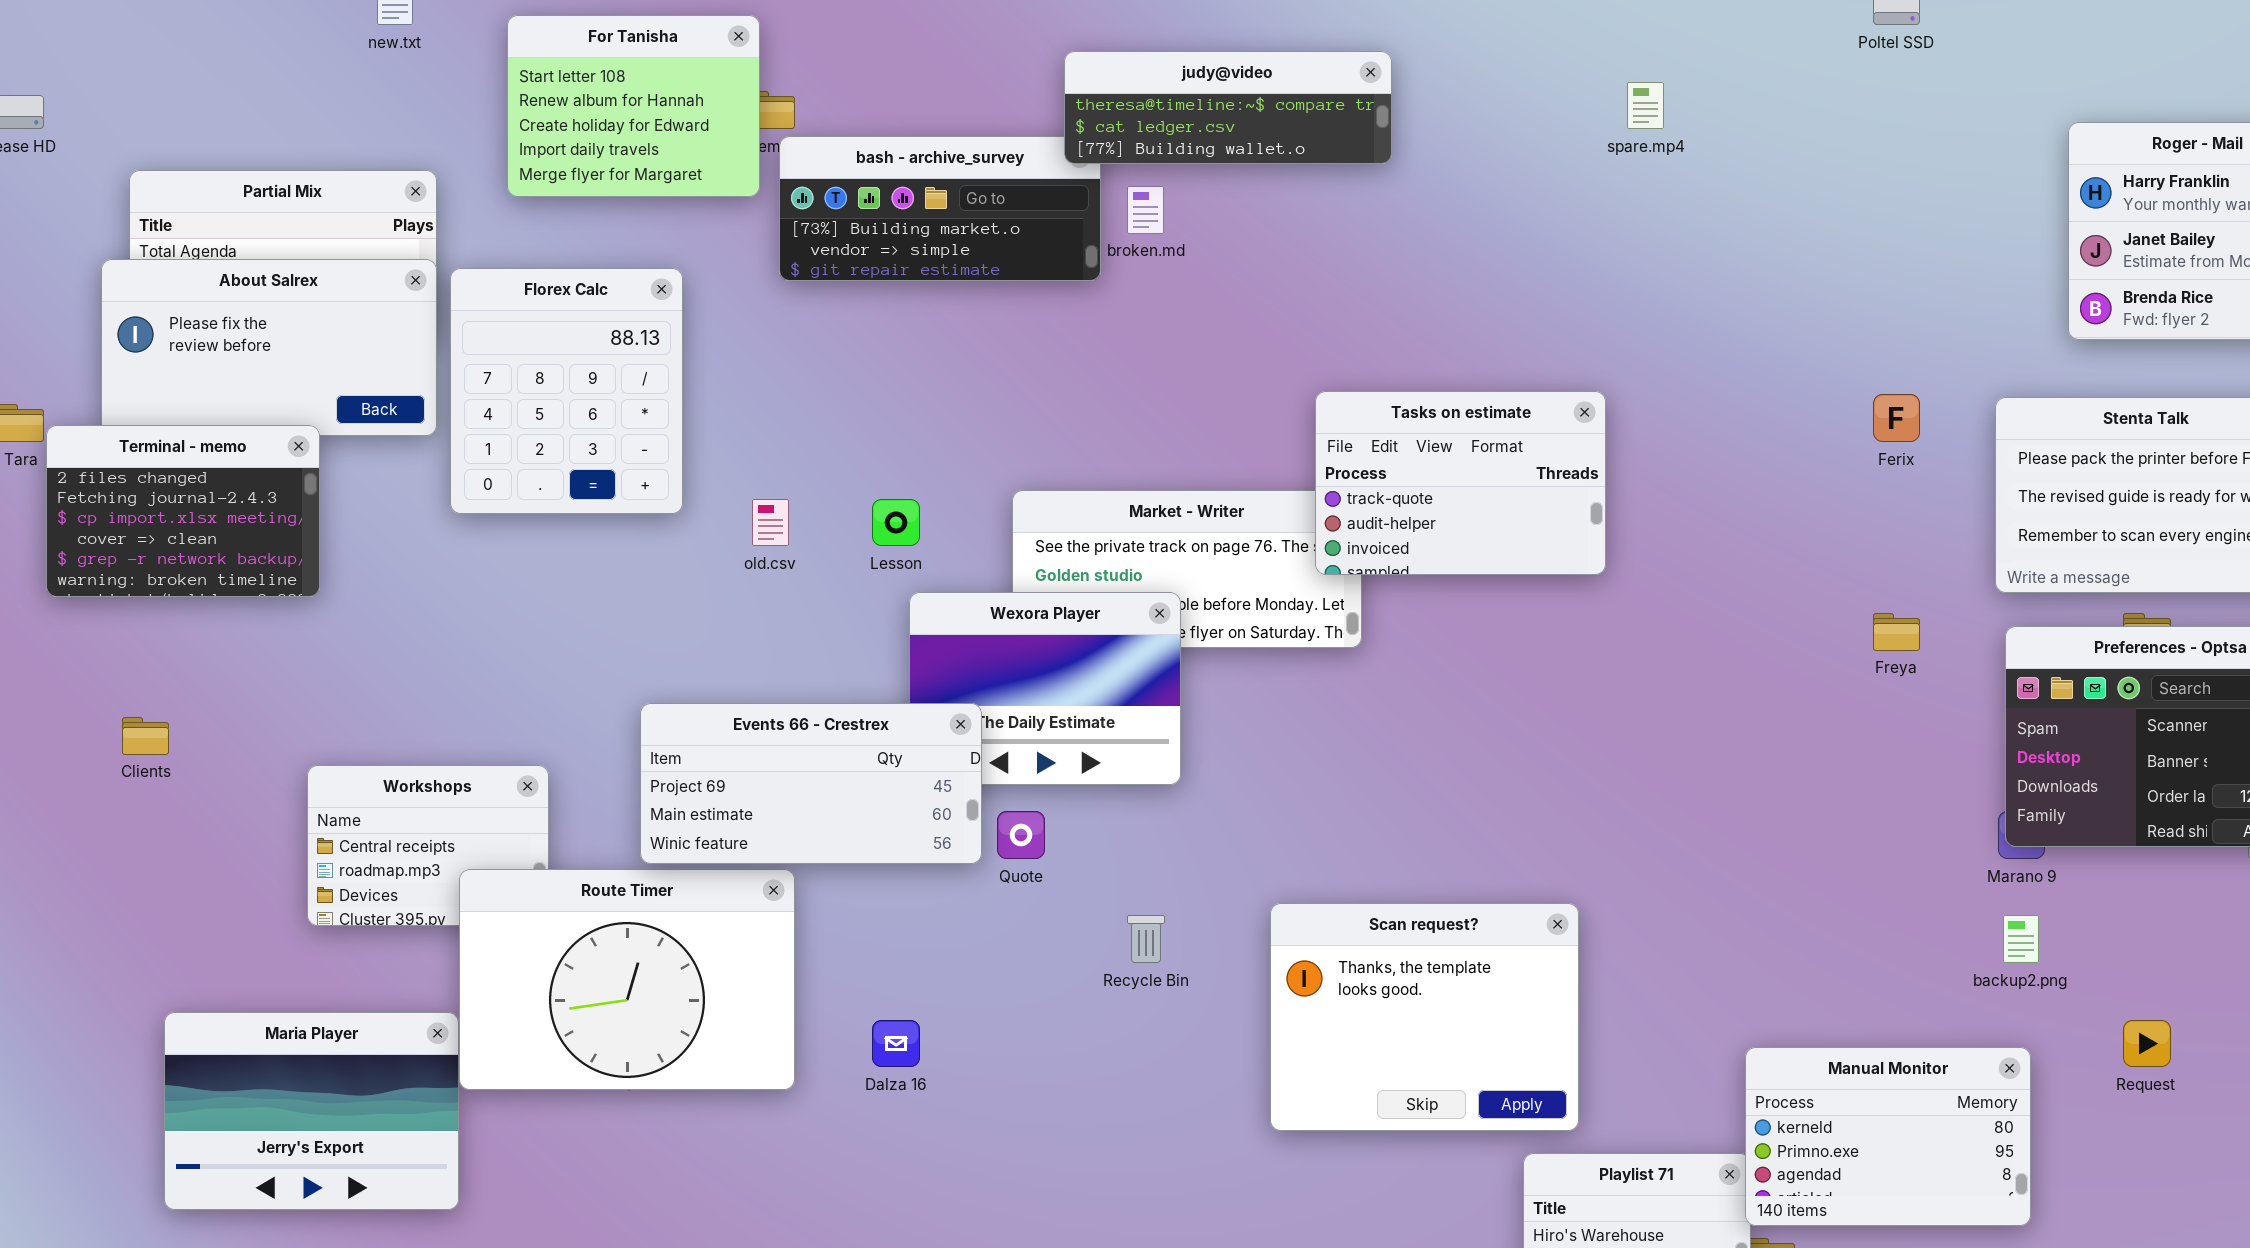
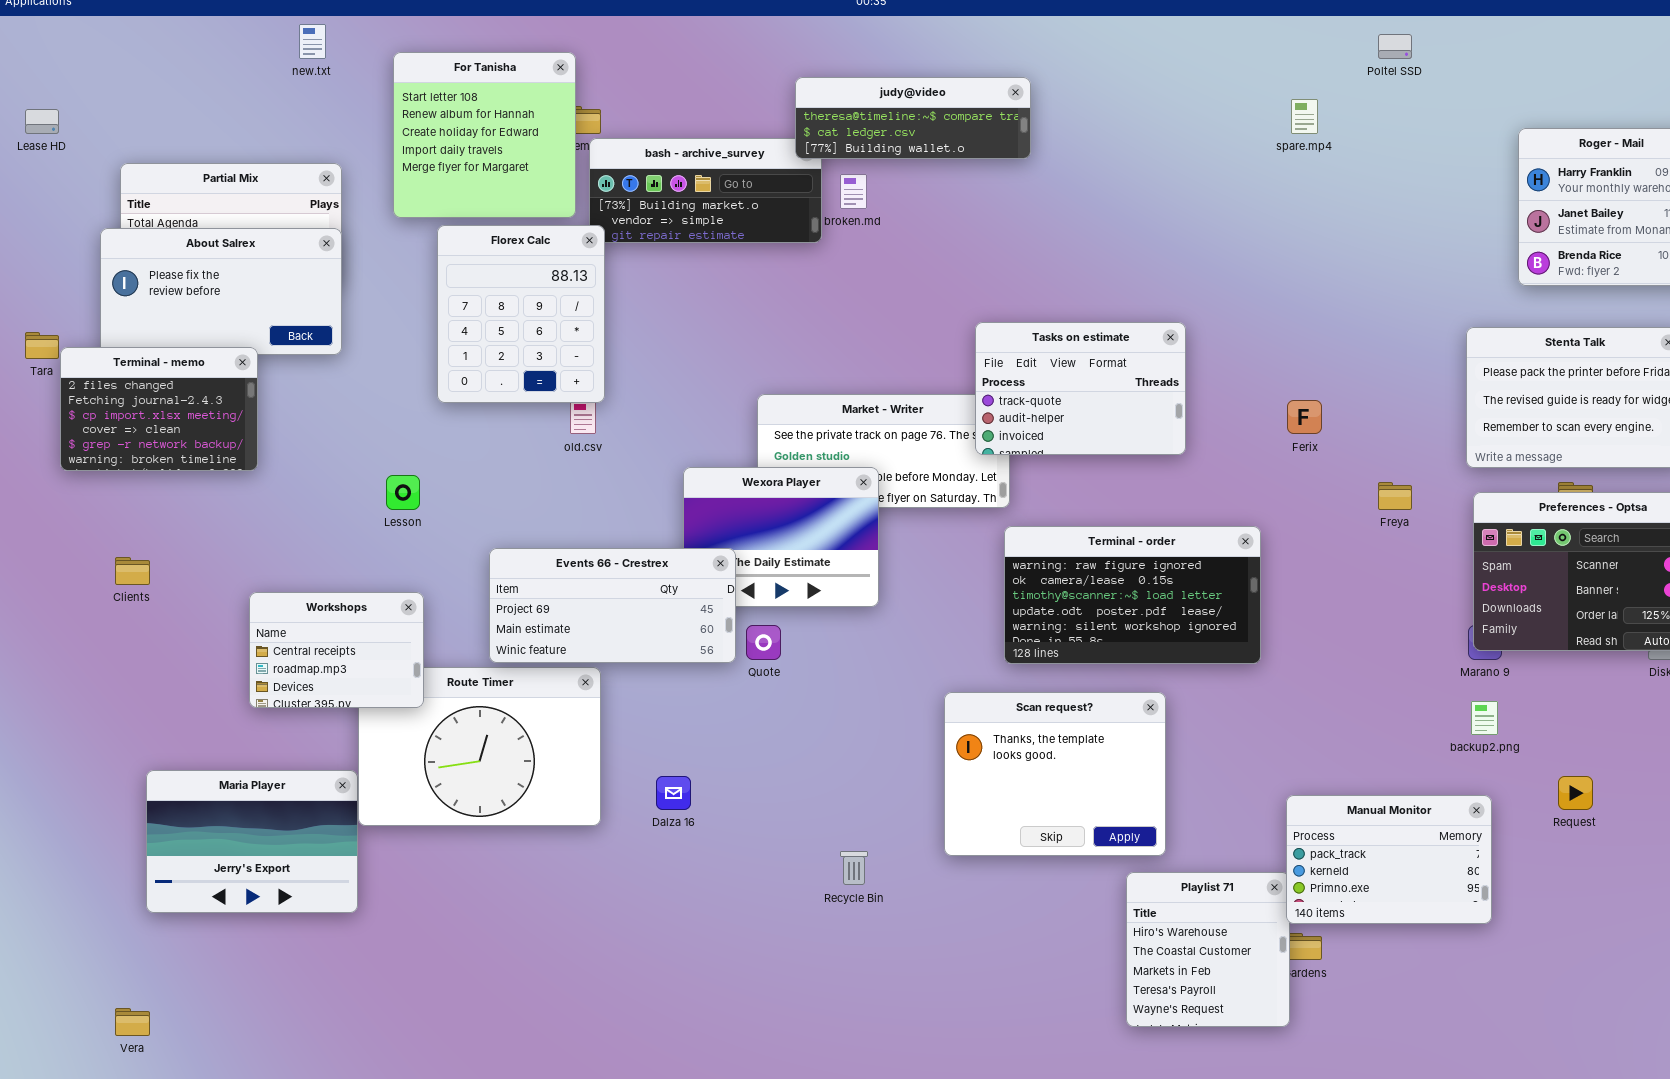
For Tanisha: [507,15,760,197] -> [393,52,576,218], resized
spare.mp4: [1627,82,1664,129] -> [1291,99,1318,134], moved
Florex Calc: [450,268,683,514] -> [437,225,605,403], moved
Ferix: [1873,394,1920,442] -> [1287,400,1322,434], moved
Lesson: [872,499,920,546] -> [386,475,420,510], moved
Terminal - order: none -> [1004,526,1261,664], opened
Workshops: [307,765,549,926] -> [249,592,424,708], raised
Recycle Bin: [1127,915,1165,963] -> [840,851,868,885], moved
Manual Monitor: [1745,1047,2031,1226] -> [1286,795,1492,924], scrolled up 1 row

